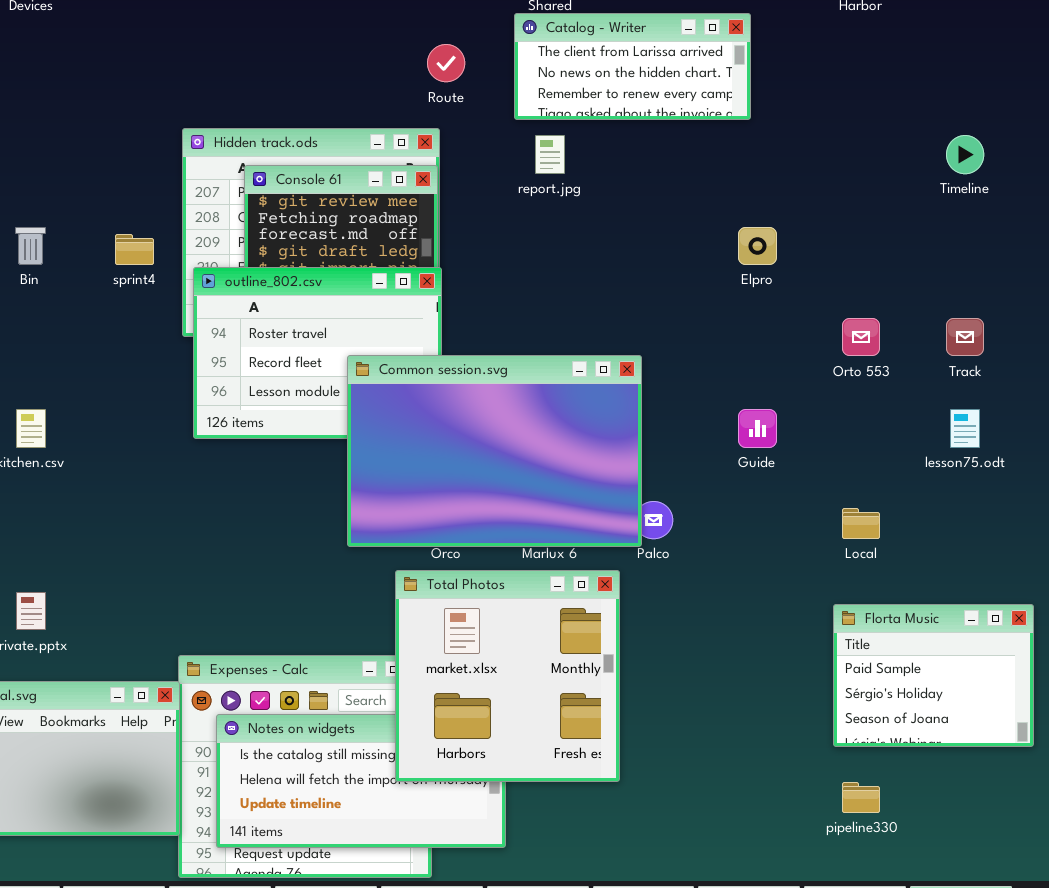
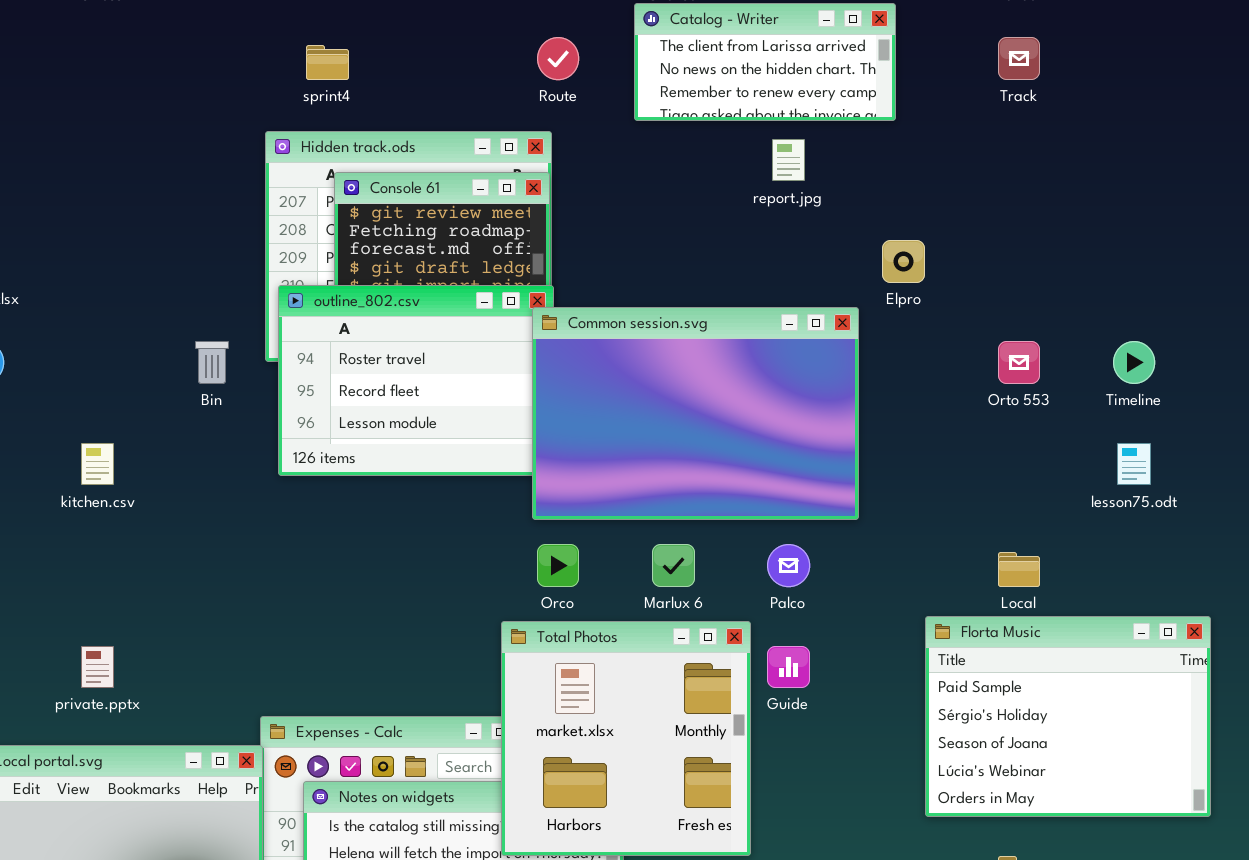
report.jpg: [535,135,565,174] -> [772,139,805,181], moved
Timeline: [946,135,984,174] -> [1113,341,1155,384], moved
Bin: [15,227,46,265] -> [195,341,229,384], moved
sprint4: [115,234,154,265] -> [306,45,349,80], moved
Track: [946,318,984,356] -> [998,37,1040,80], moved
Common session.svg: [347,355,642,547] -> [532,307,859,520], moved
Guide: [738,409,777,448] -> [767,646,810,688], moved
Florta Music: [833,604,1034,747] -> [925,616,1211,817], resized

